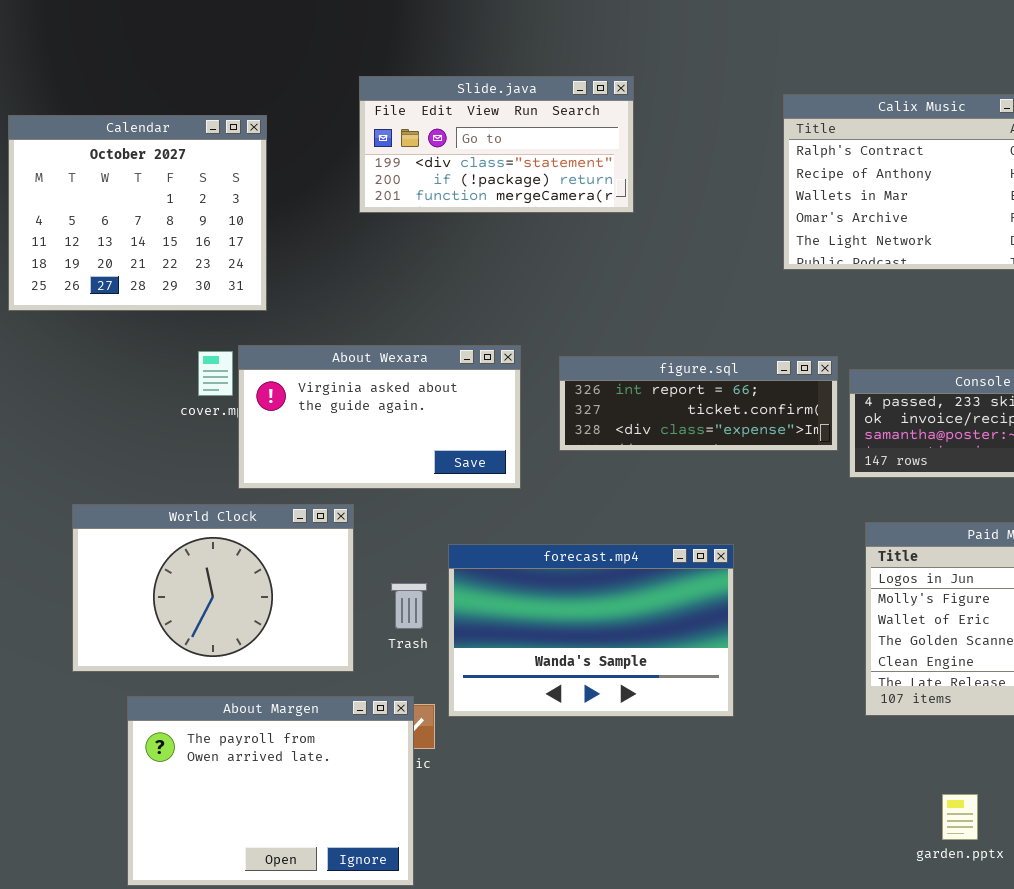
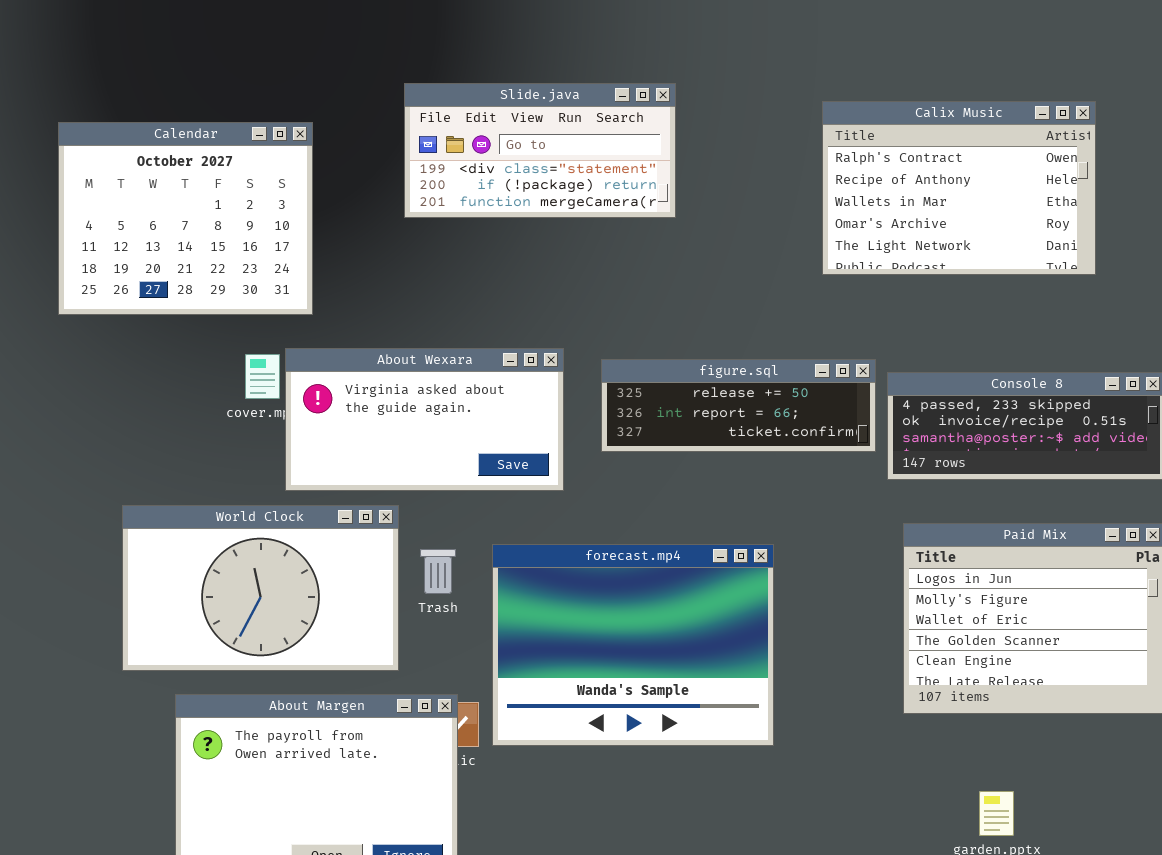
figure.sql: [559,356,838,451] -> [601,359,876,452], scrolled up 1 row
forecast.mp4: [448,544,734,717] -> [492,544,774,746], resized
Trash: [391,583,427,629] -> [420,549,456,594], moved

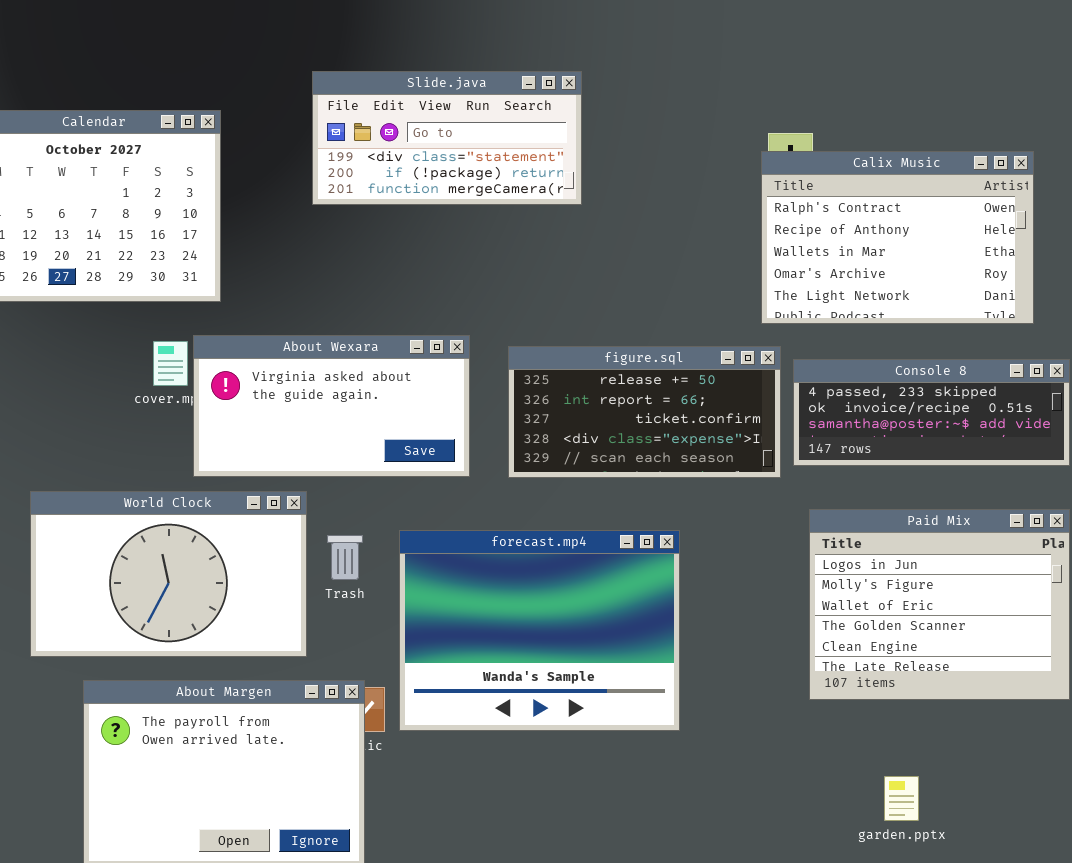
Calix Music: [822,101,1096,275] -> [761,151,1034,324], moved
figure.sql: [601,359,876,452] -> [508,346,781,478], resized

